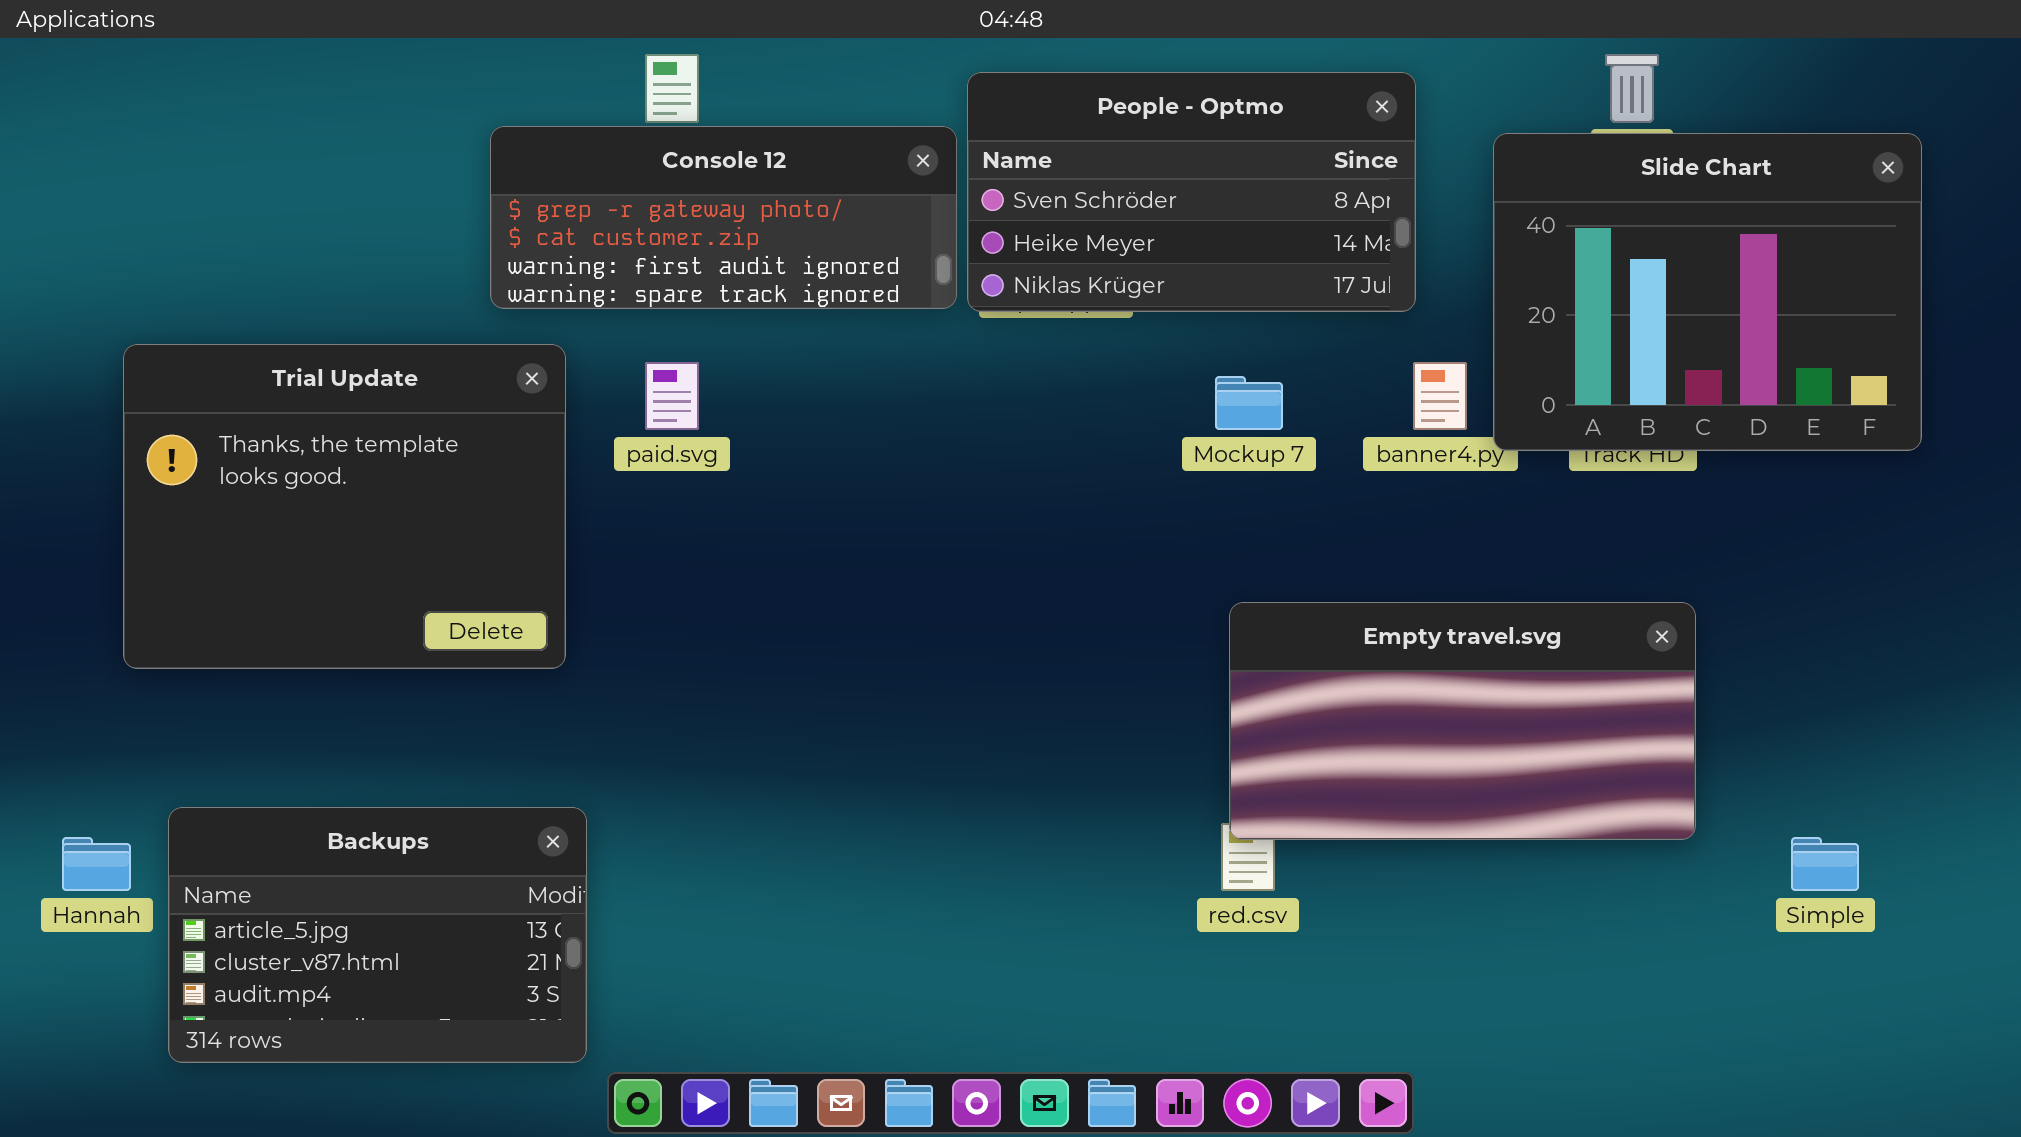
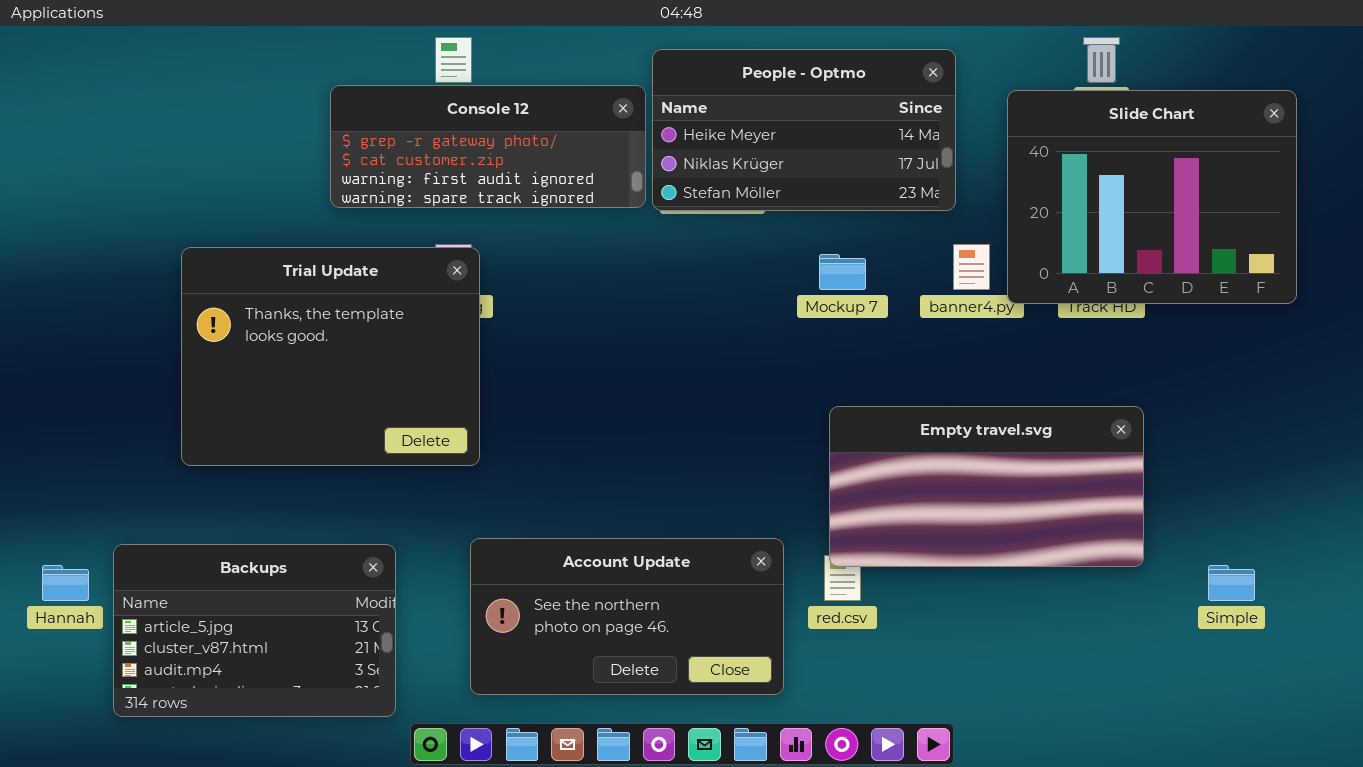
People - Optmo: [967,72,1416,312] -> [652,49,956,211], scrolled down 1 row
Trial Update: [123,344,566,669] -> [181,247,480,466], moved
Account Update: none -> [470,538,784,695], opened

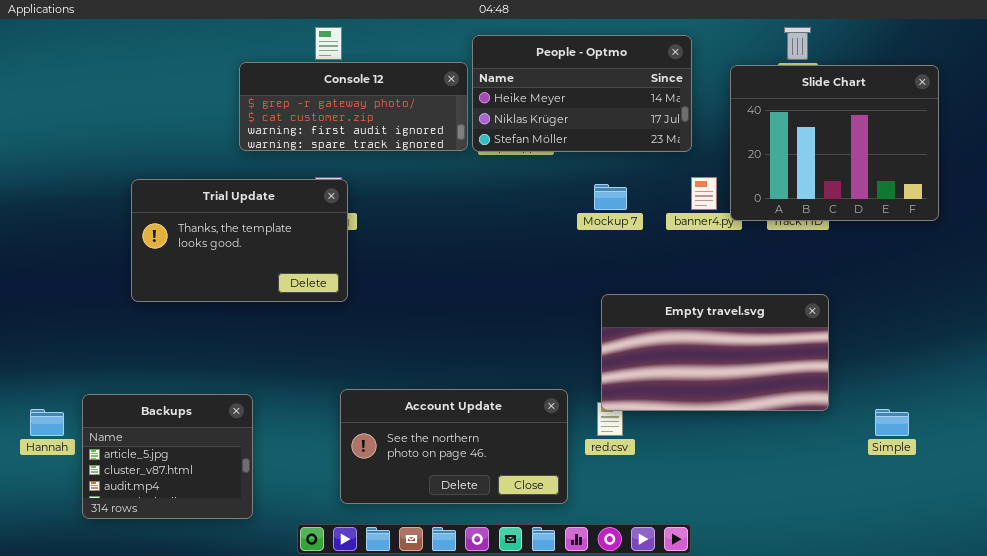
Trial Update: [181,247,480,466] -> [131,179,348,302], resized
Backups: [113,544,396,717] -> [82,394,253,519], resized

